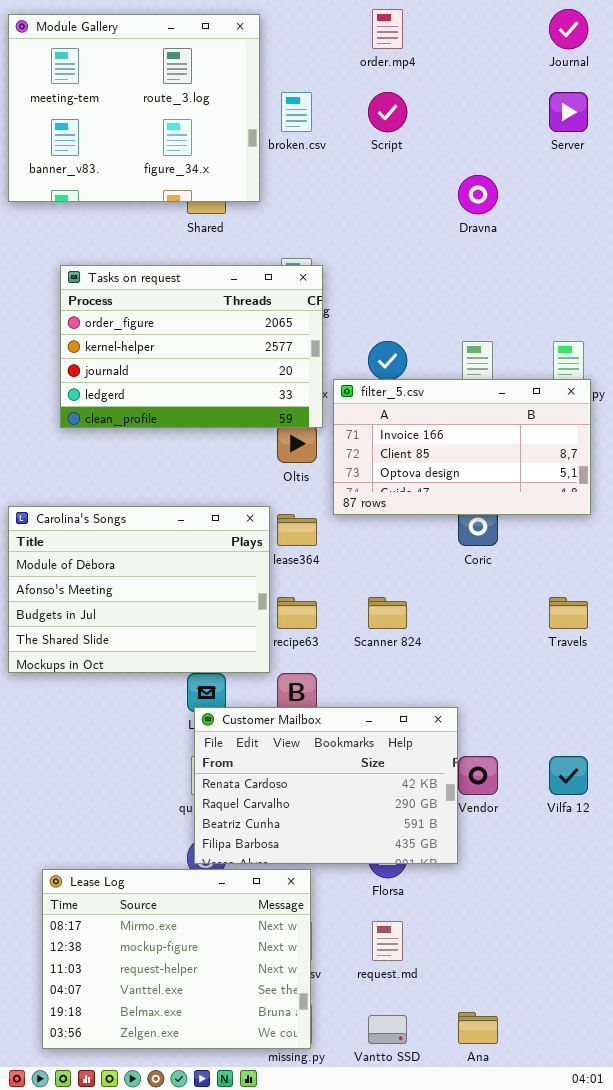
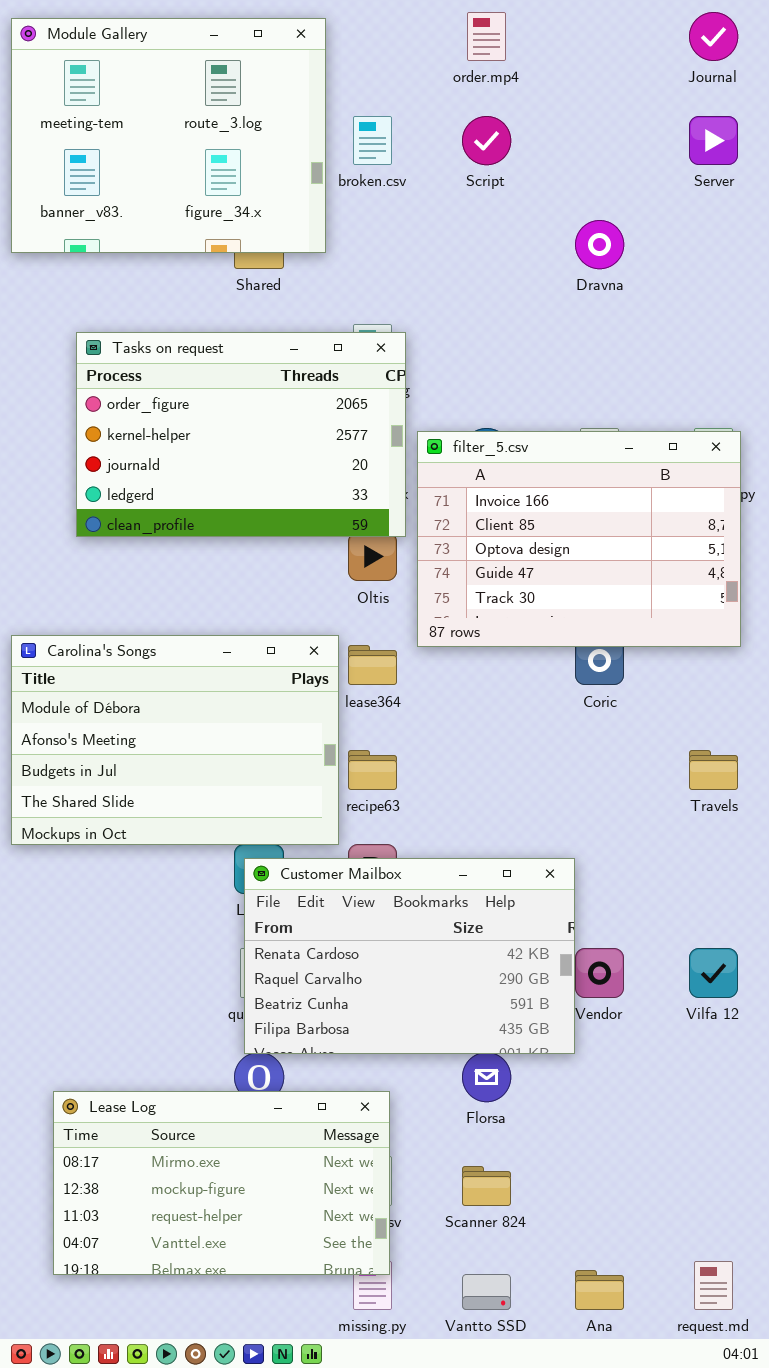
filter_5.csv: [333,379,591,515] -> [417,431,741,647], resized
Scanner 824: [368,597,407,629] -> [462,1166,511,1206], moved
Customer Mailbox: [194,707,458,864] -> [244,858,575,1054], moved
Lease Log: [42,869,311,1049] -> [53,1091,390,1275], resized
request.md: [372,921,403,961] -> [694,1261,733,1310], moved

